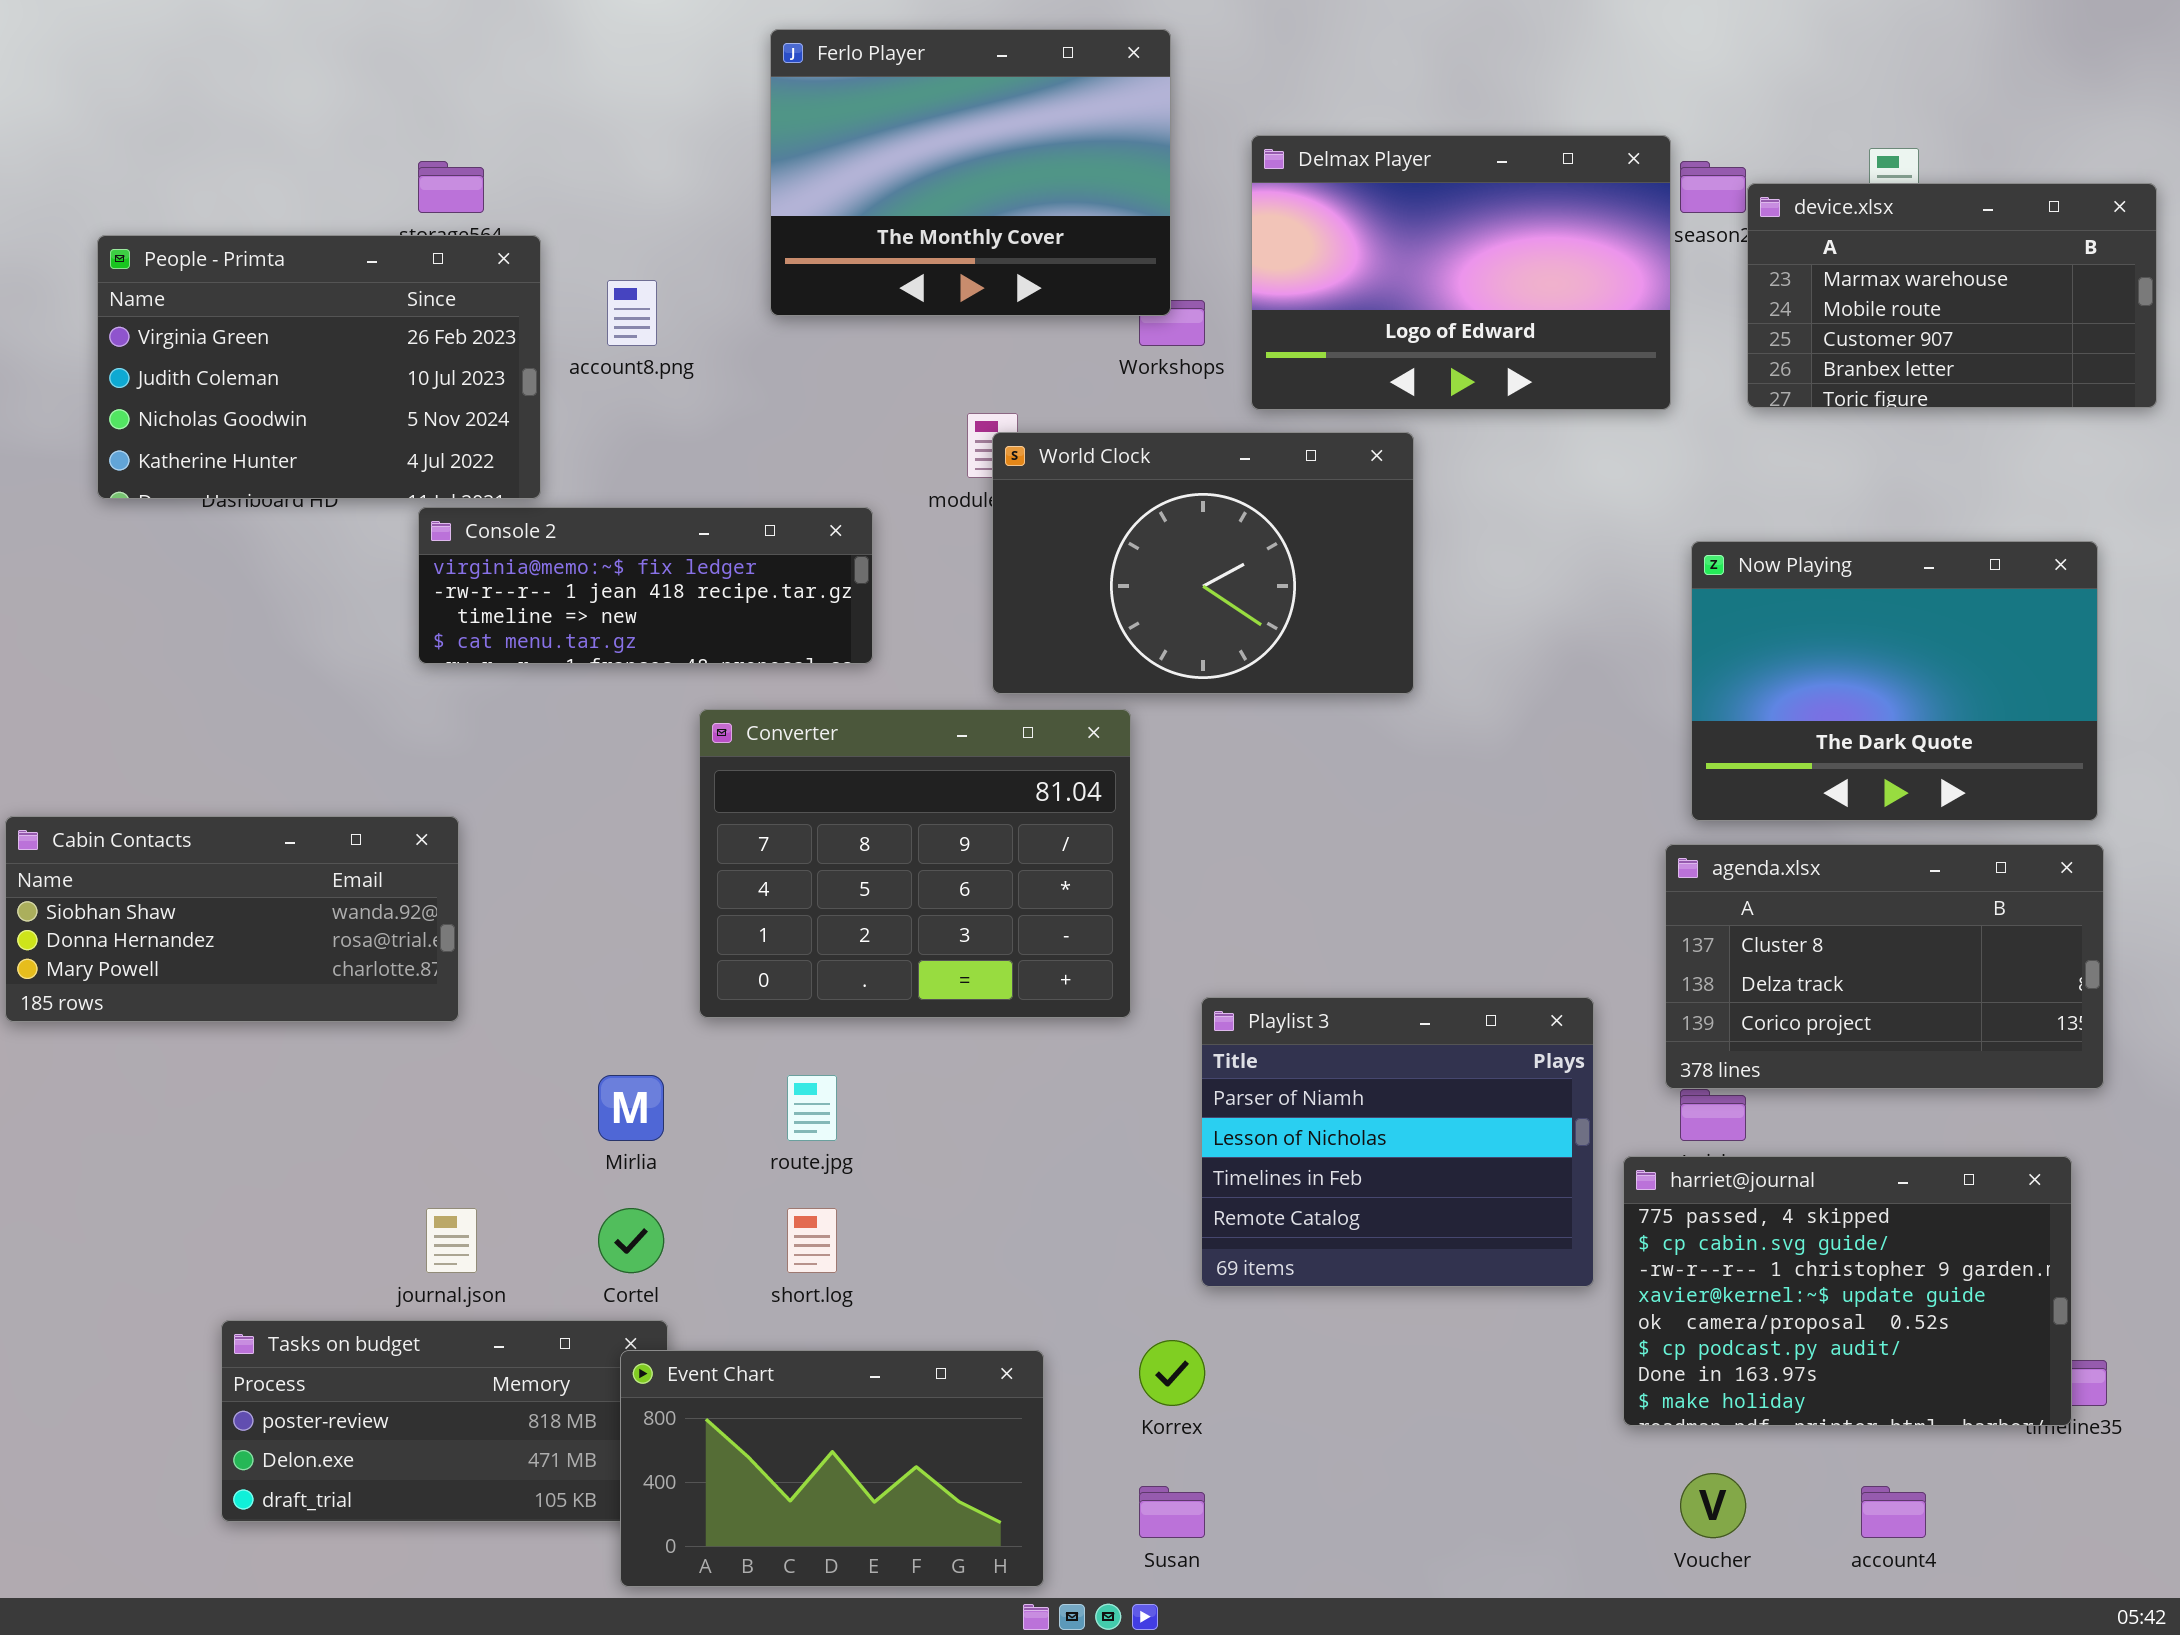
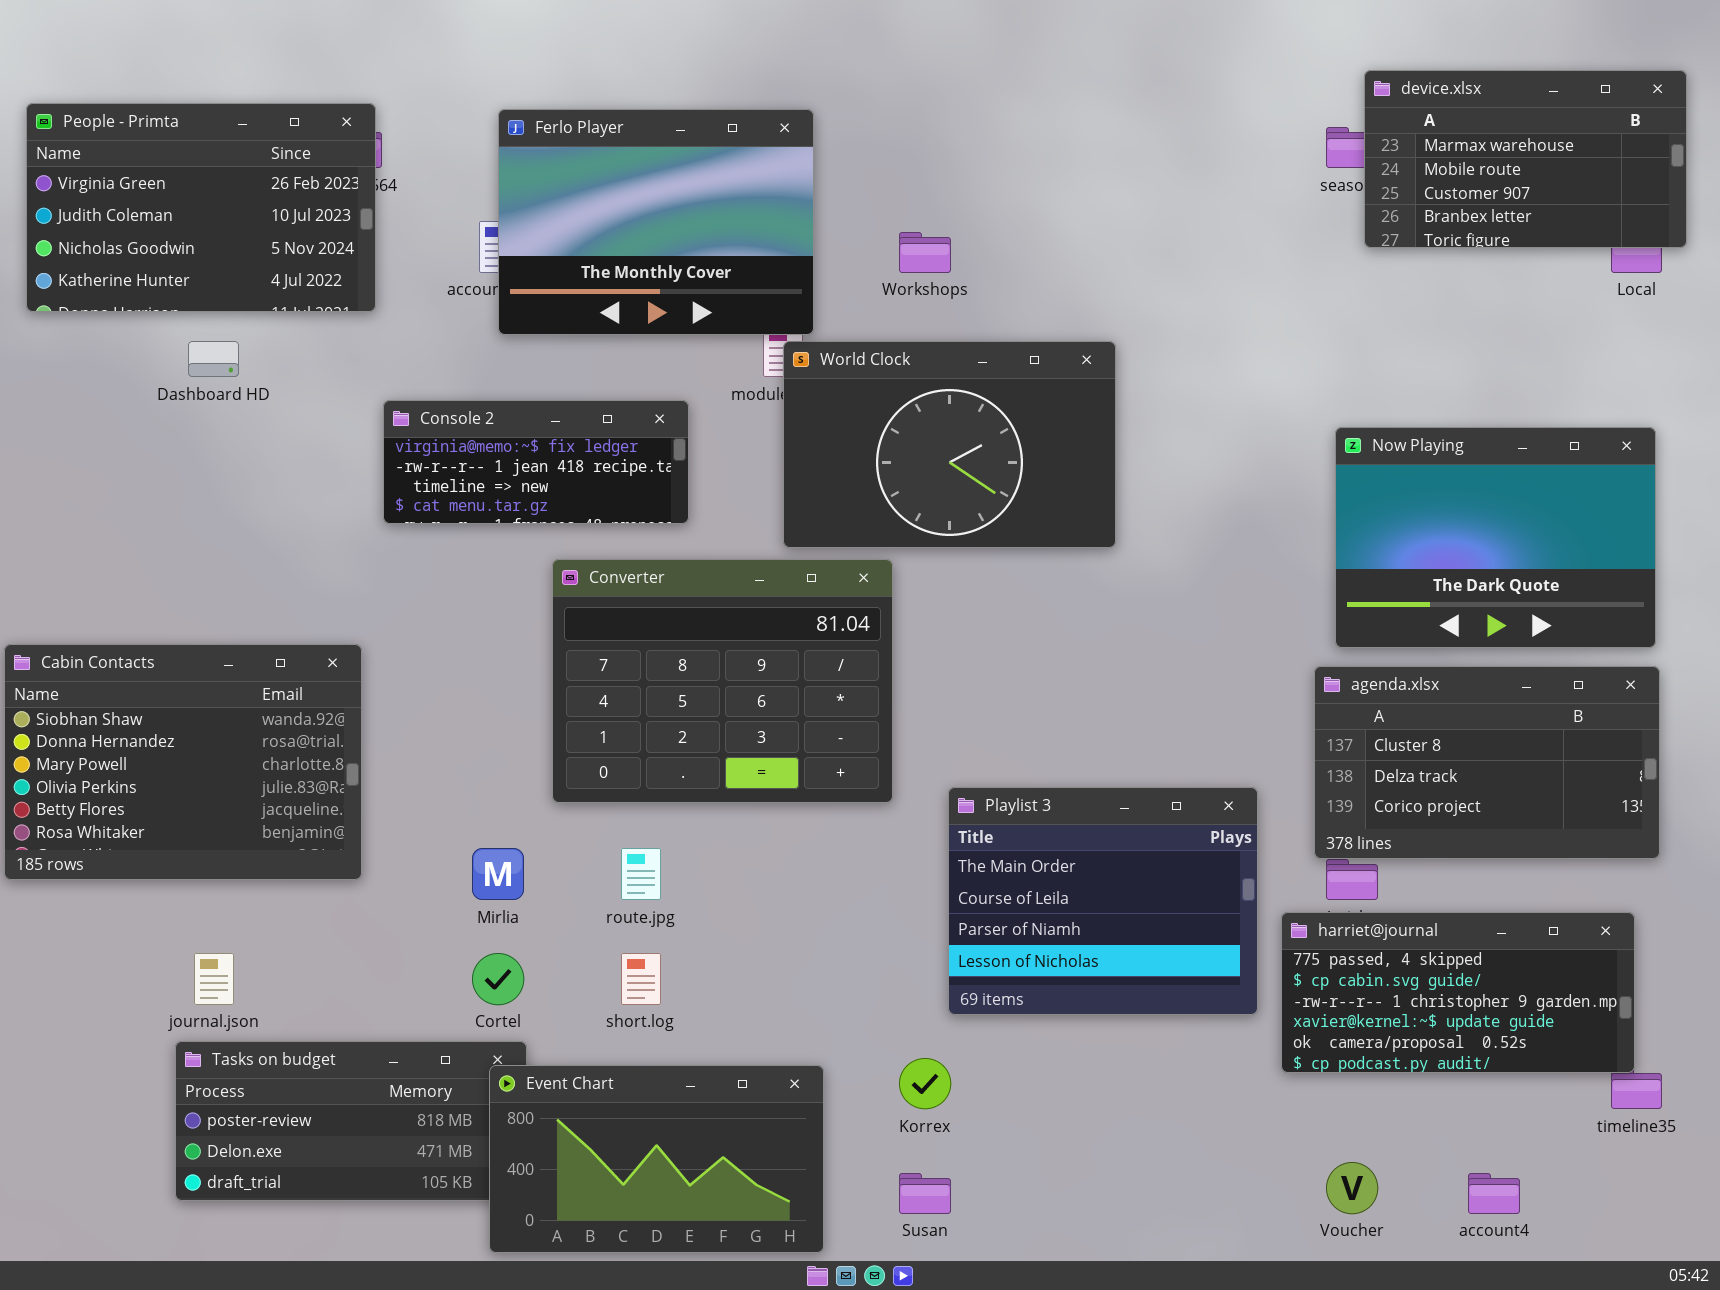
Ferlo Player: [770,29,1171,316] -> [498,109,814,335], moved
Delmax Player: [1251,135,1671,410] -> none, closed
device.xlsx: [1747,183,2157,408] -> [1364,70,1687,248], moved
People - Primta: [97,235,541,499] -> [26,103,376,312], moved
Console 2: [418,507,873,664] -> [383,400,689,524], resized
Cabin Contacts: [5,816,459,1022] -> [4,644,362,880], resized
Playlist 3: [1201,997,1594,1287] -> [948,787,1258,1015], scrolled up 2 rows
harriet@journal: [1623,1156,2072,1426] -> [1281,912,1635,1073], resized
journal.json: [426,1208,477,1273] -> [194,953,234,1005], moved

